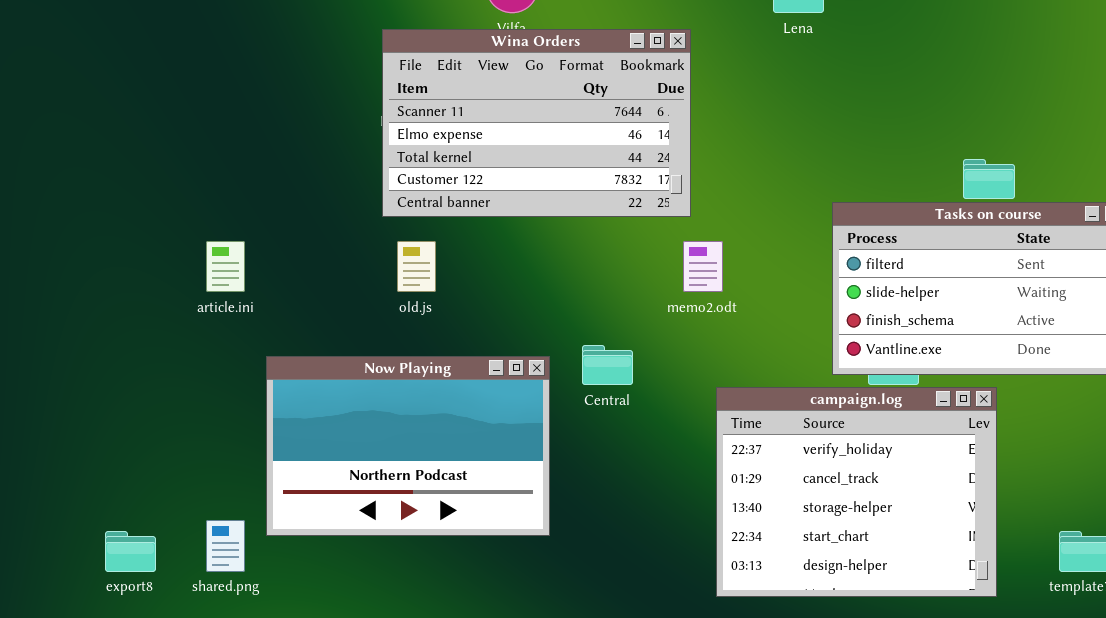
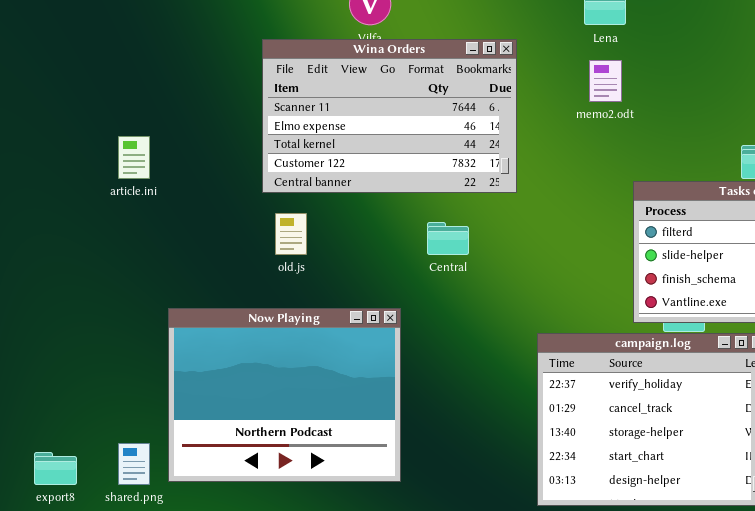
article.ini: [206,241,245,292] -> [118,136,150,179], moved
memo2.odt: [683,241,723,292] -> [589,60,622,102], moved
Central: [582,345,633,385] -> [427,222,469,255], moved
Now Playing: [266,356,550,536] -> [168,308,401,482], resized

